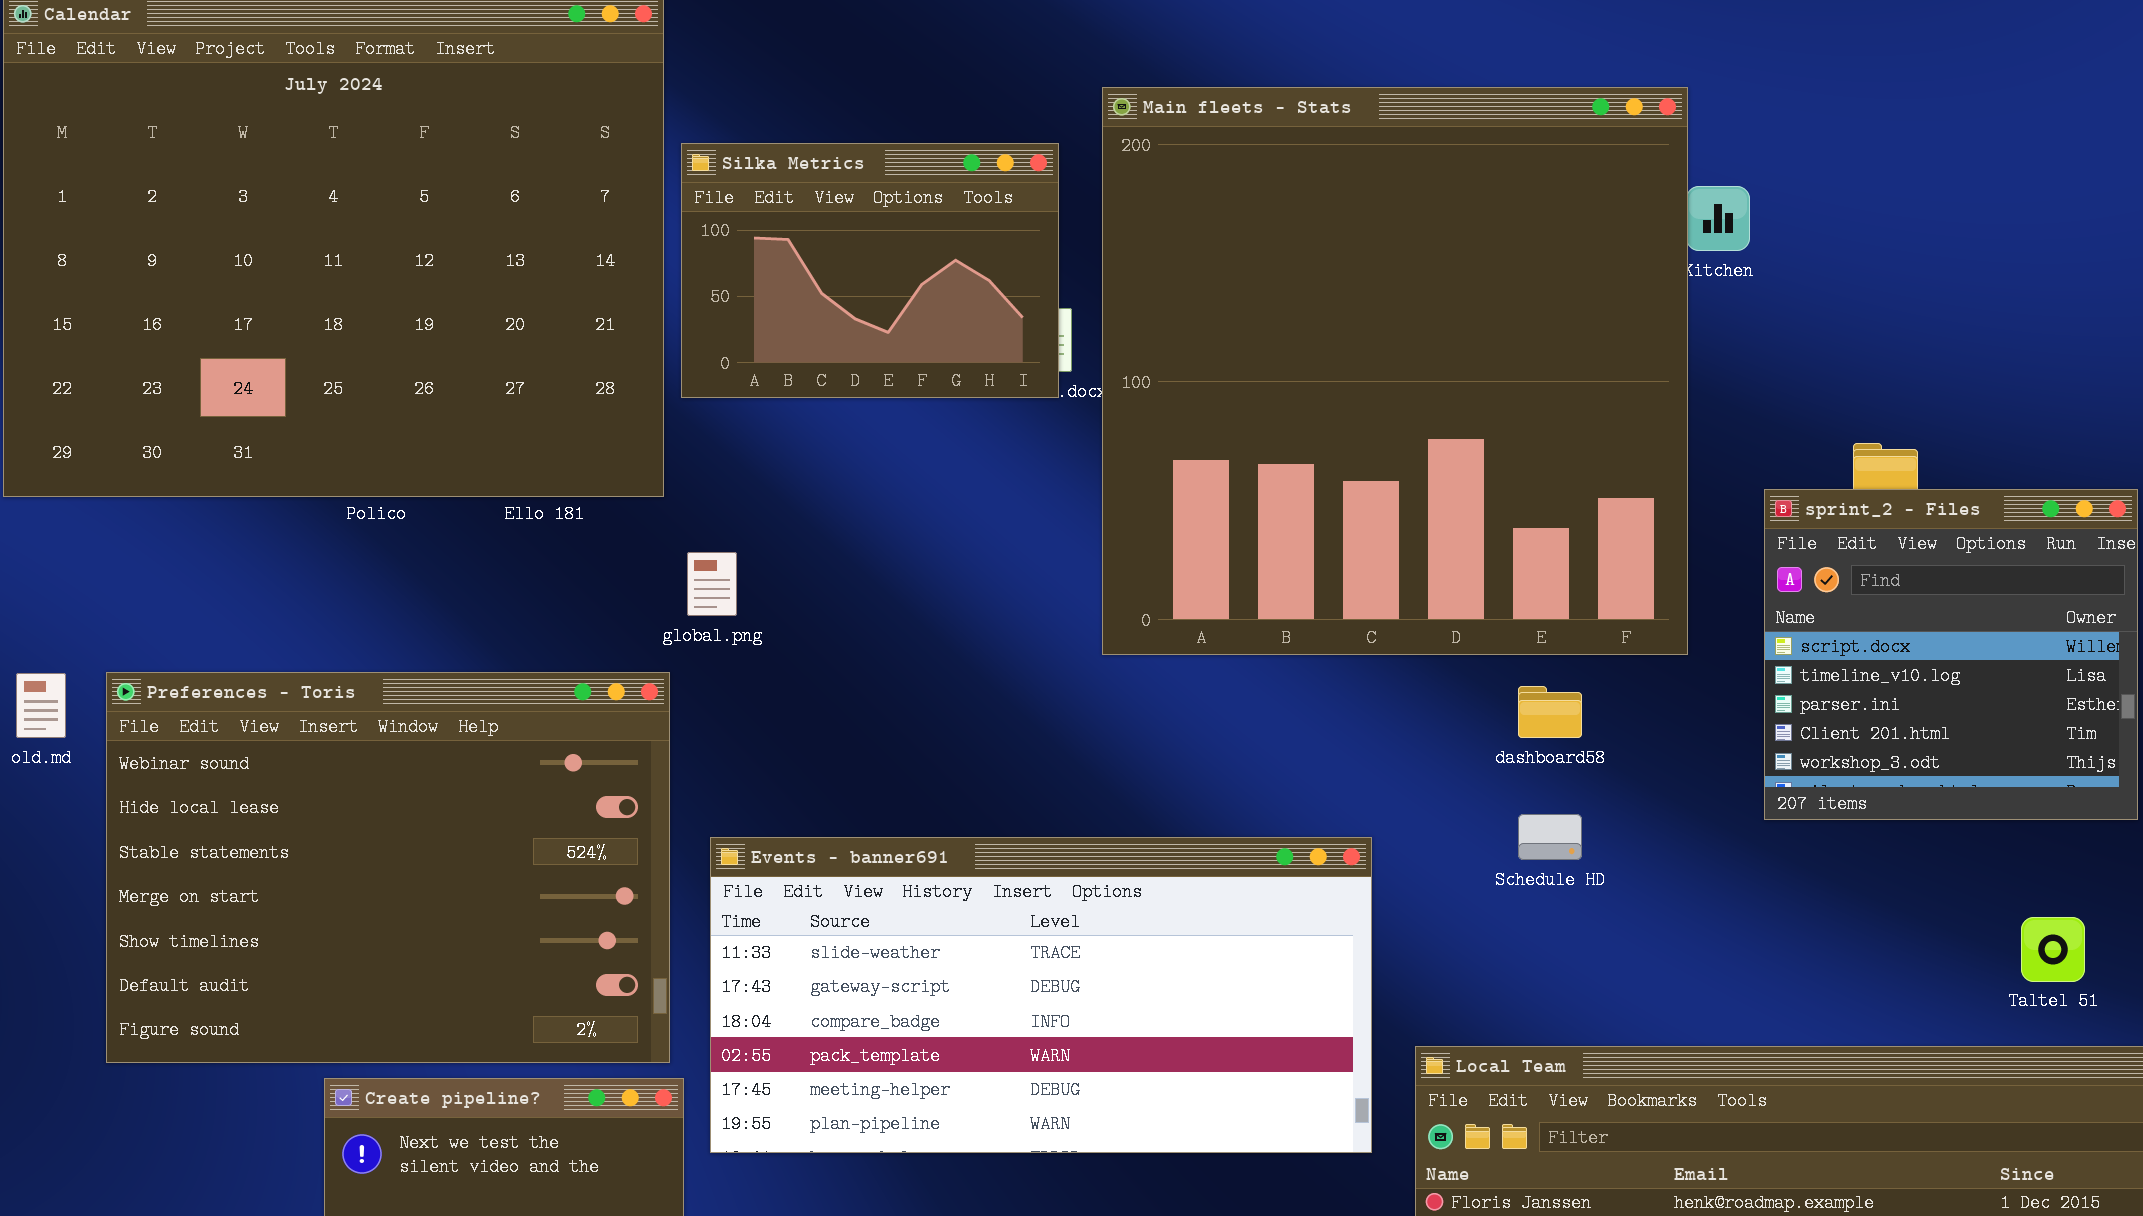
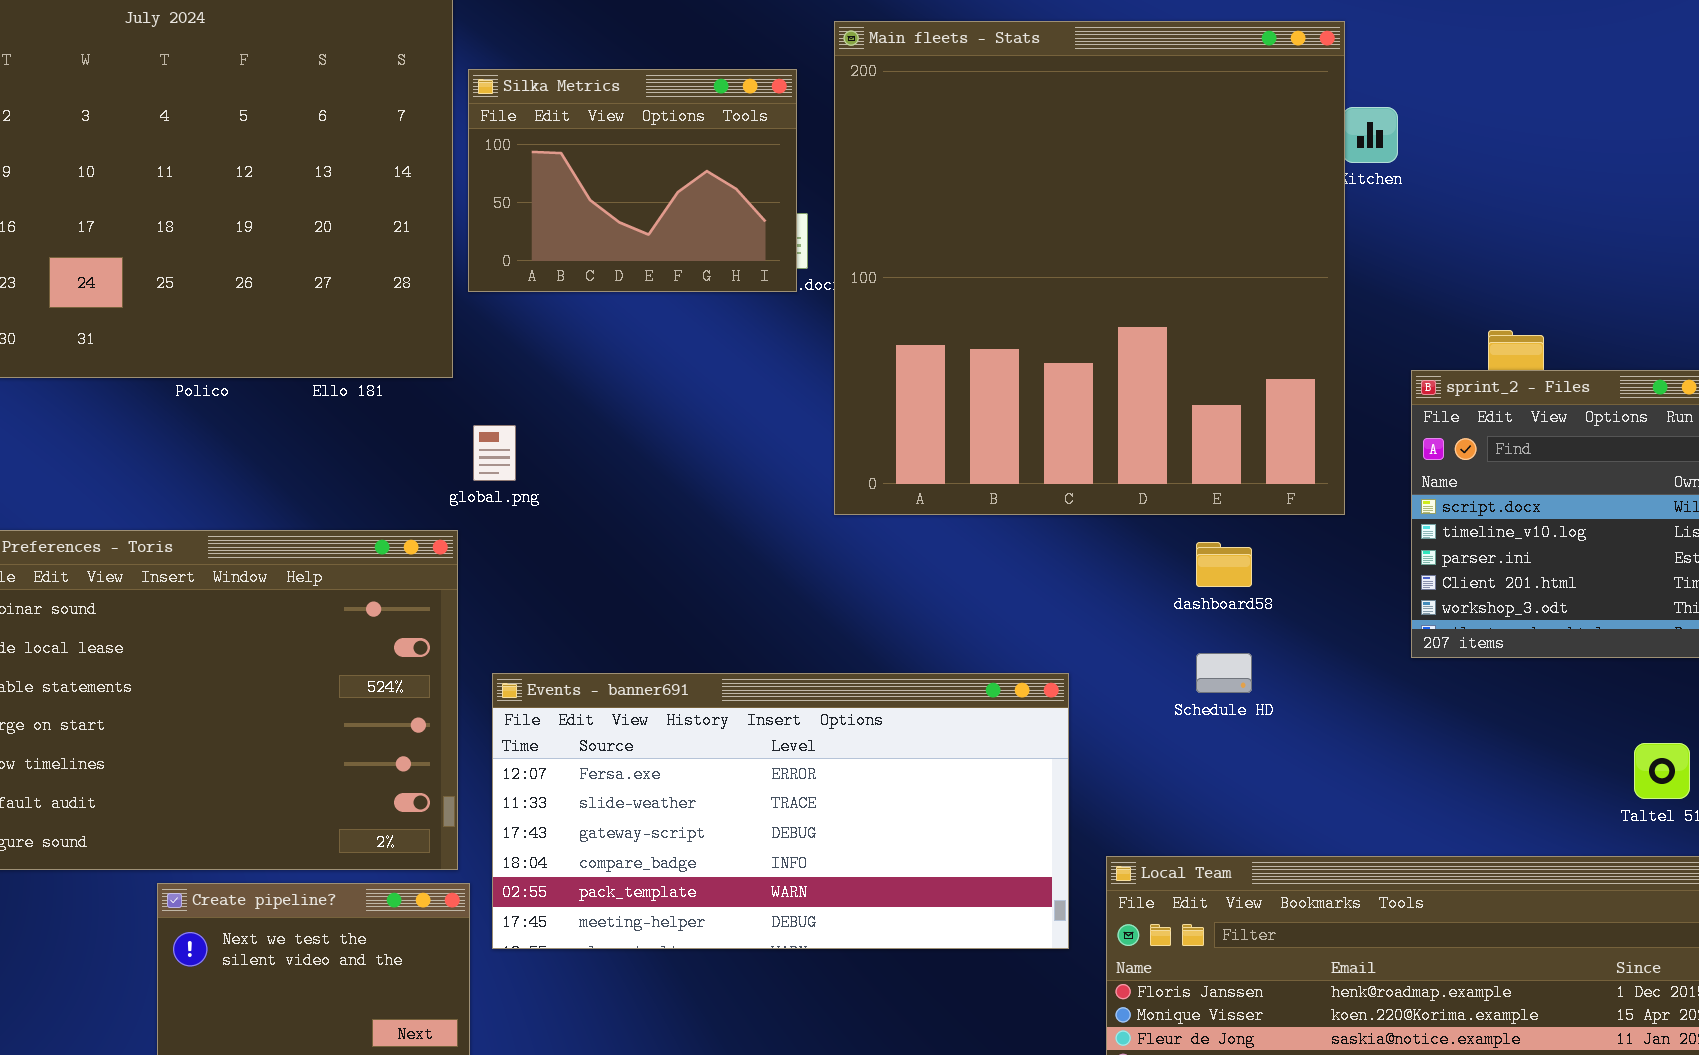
Events - banner691: [710,837,1372,1153] -> [492,673,1069,949], scrolled up 1 row

